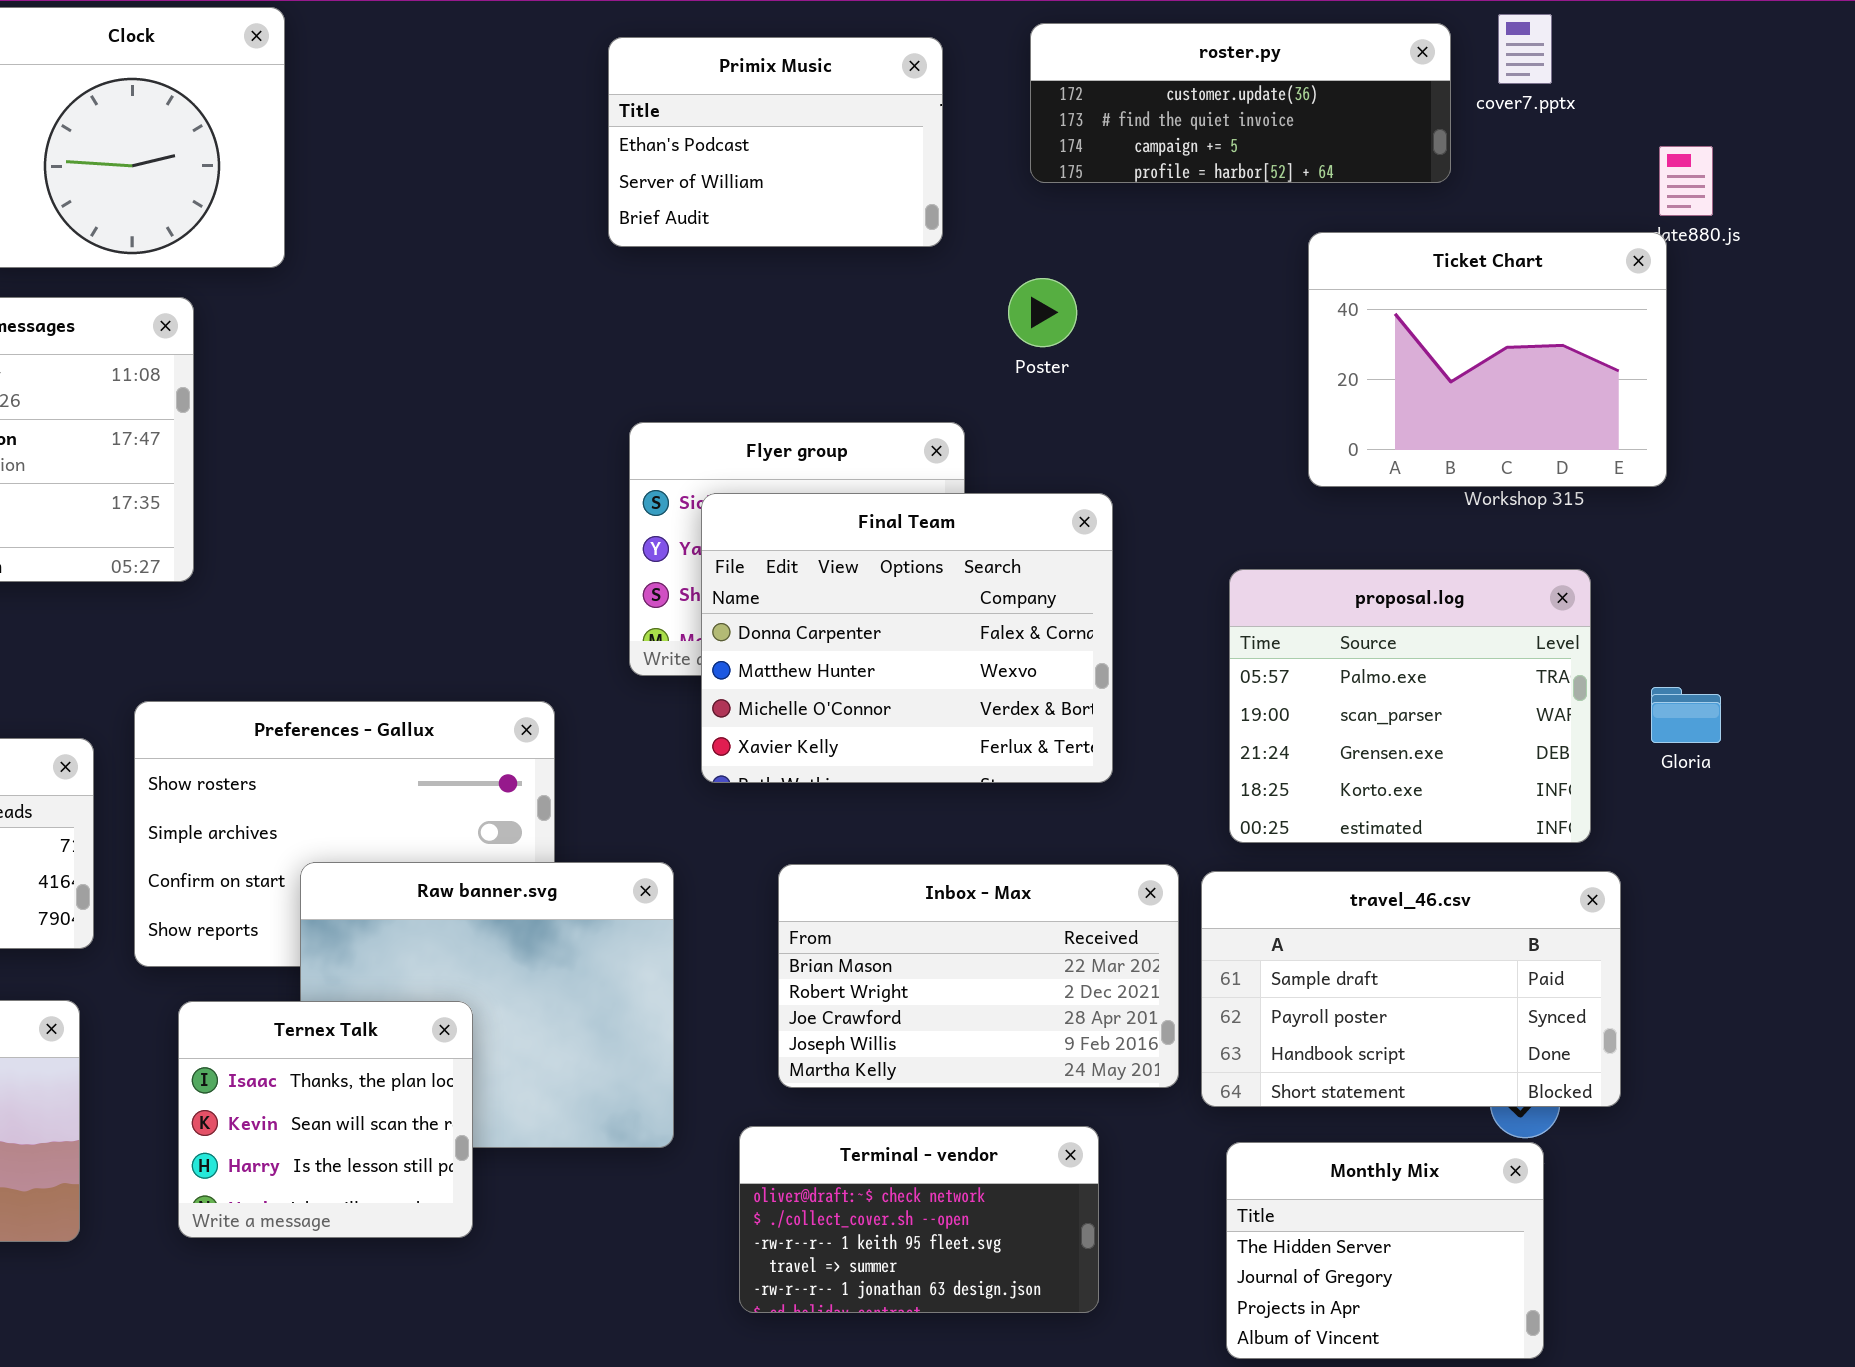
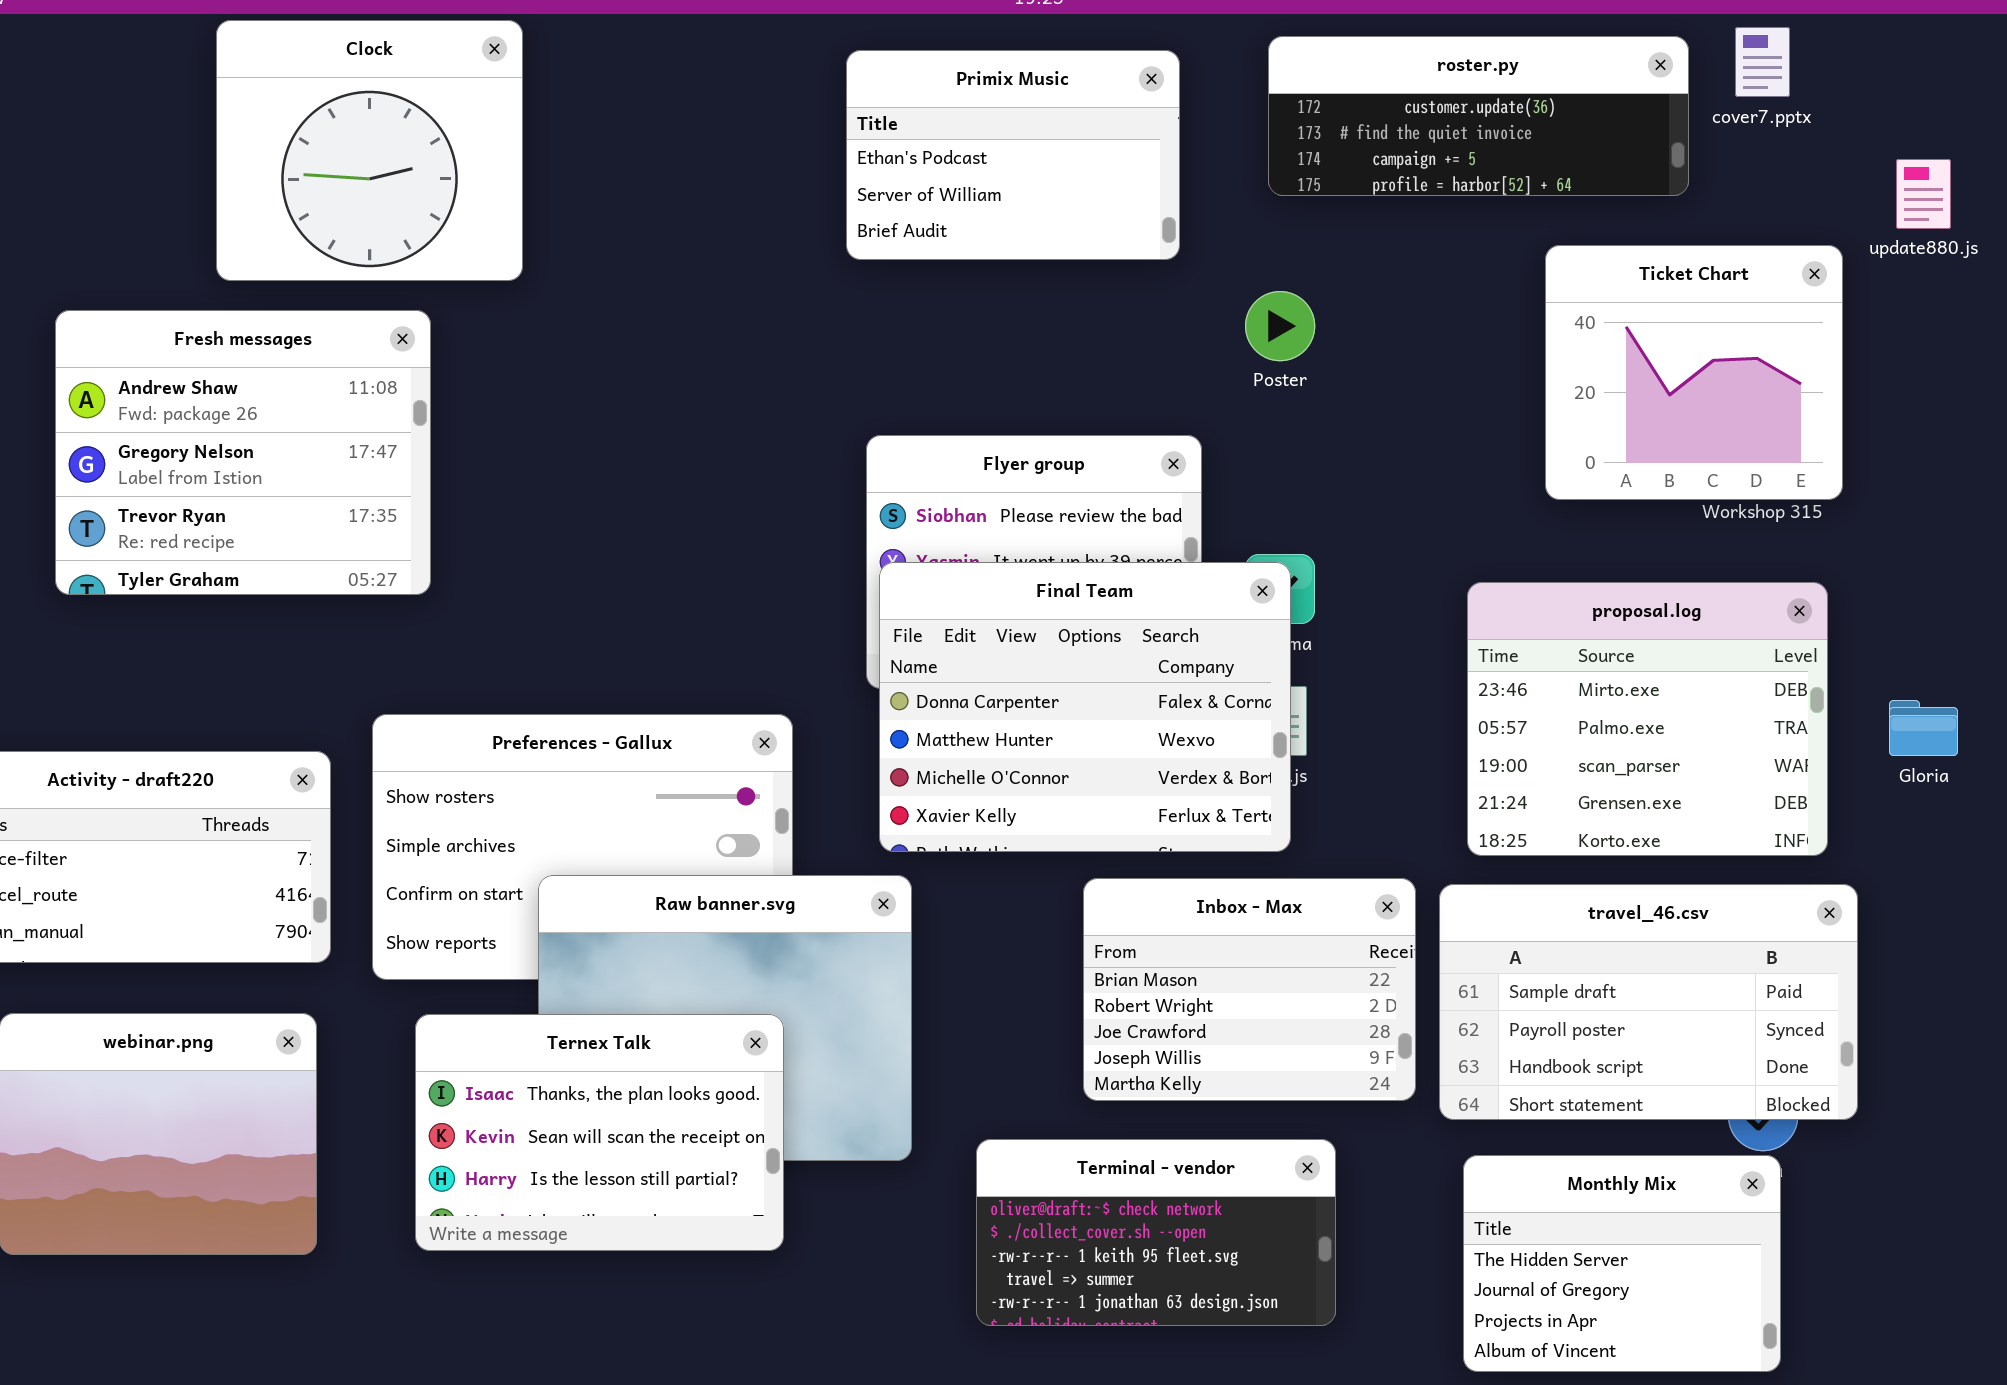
Ticket Chart: [1308,232,1667,487] -> [1545,245,1843,500], resized
Final Team: [701,493,1113,783] -> [879,562,1291,852], moved
proposal.log: [1229,569,1591,843] -> [1467,582,1828,856], scrolled up 1 row
Inbox - Max: [778,864,1179,1088] -> [1083,878,1416,1101], resized
Ternex Talk: [178,1001,473,1238] -> [415,1014,784,1251], resized

